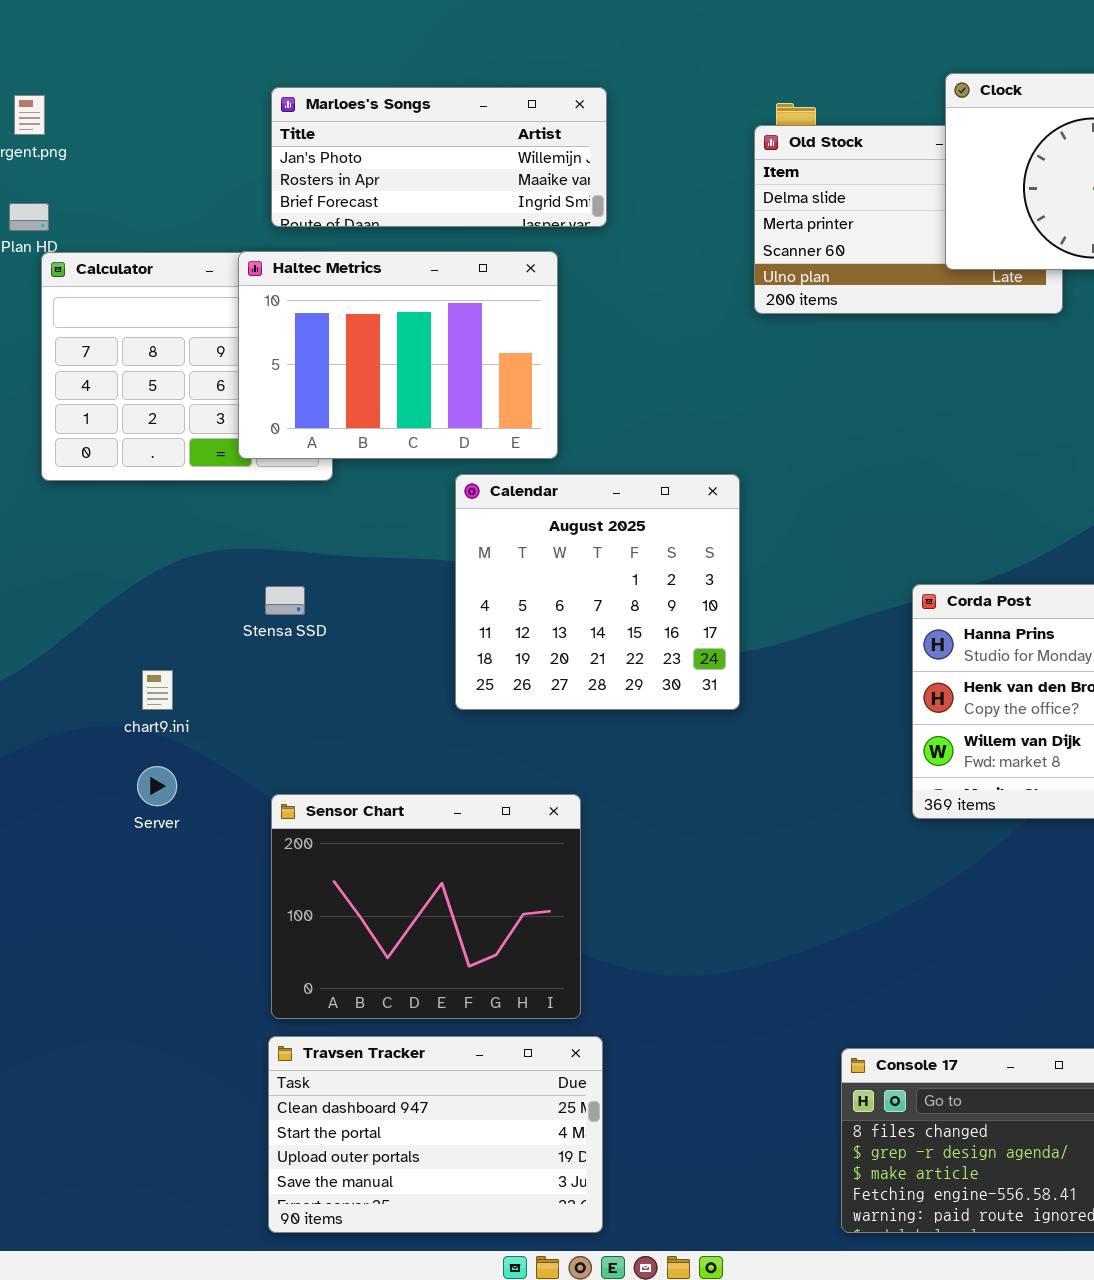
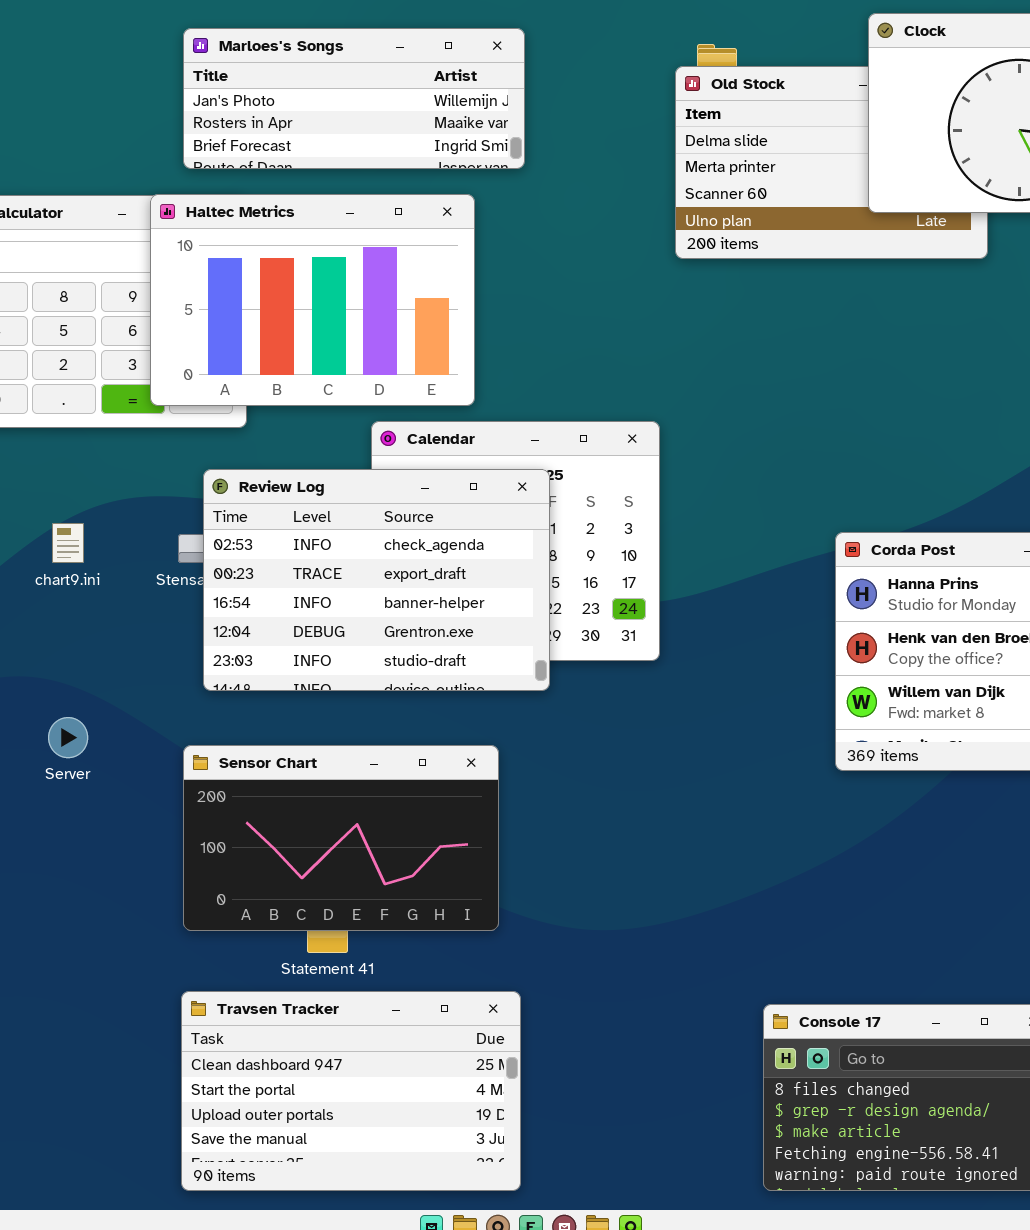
Review Log: none -> [203,469,550,691], opened
chart9.ini: [142,670,173,710] -> [52,523,84,563], moved
Sensor Chart: [271,794,581,1019] -> [183,745,499,931], resized

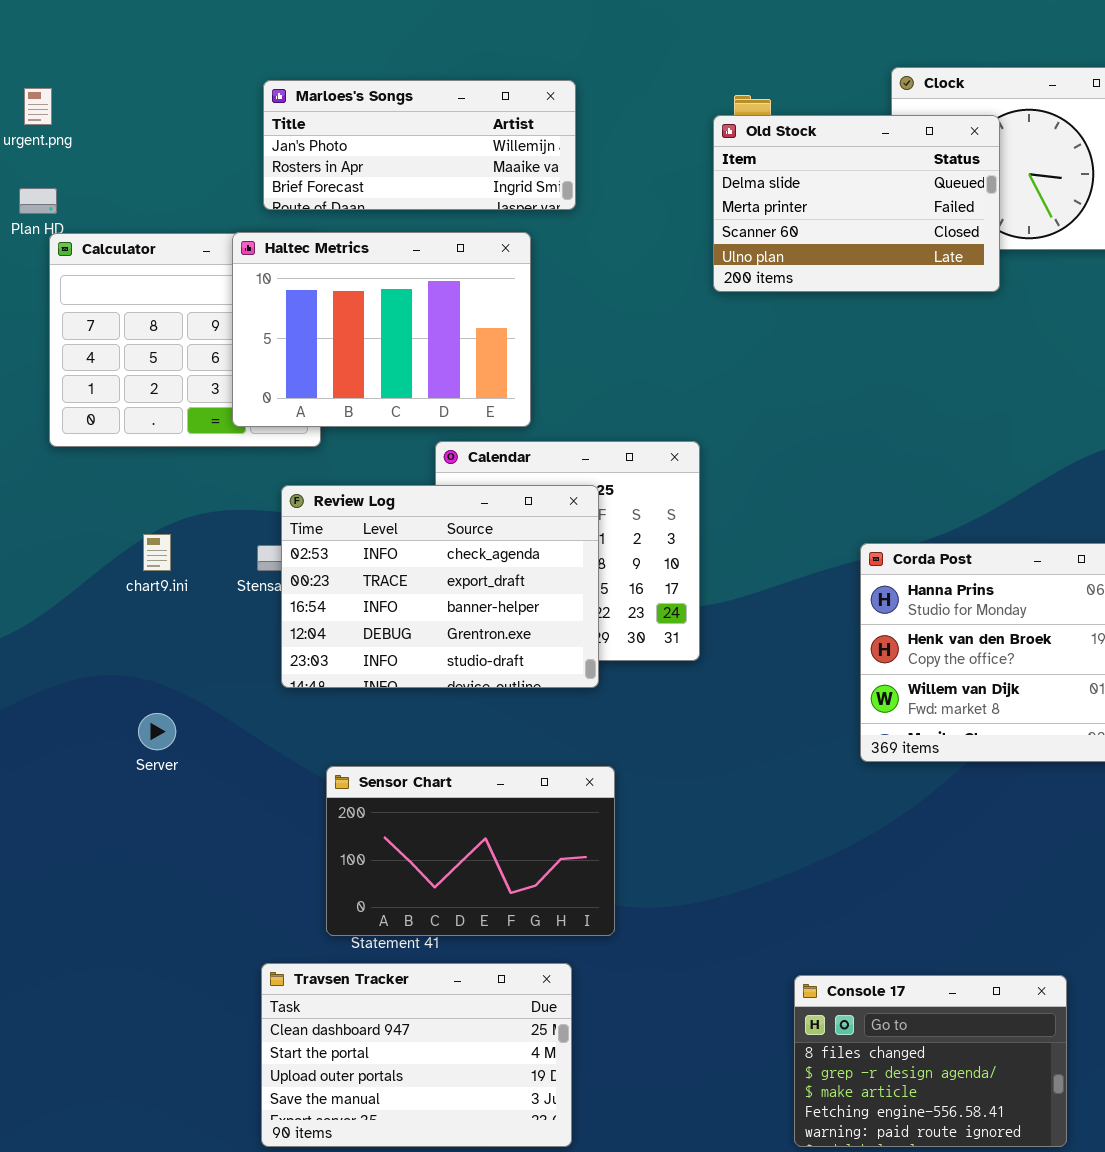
Old Stock: [675,66,988,259] -> [713,115,1000,292], raised
Sensor Chart: [183,745,499,931] -> [326,766,615,936], moved

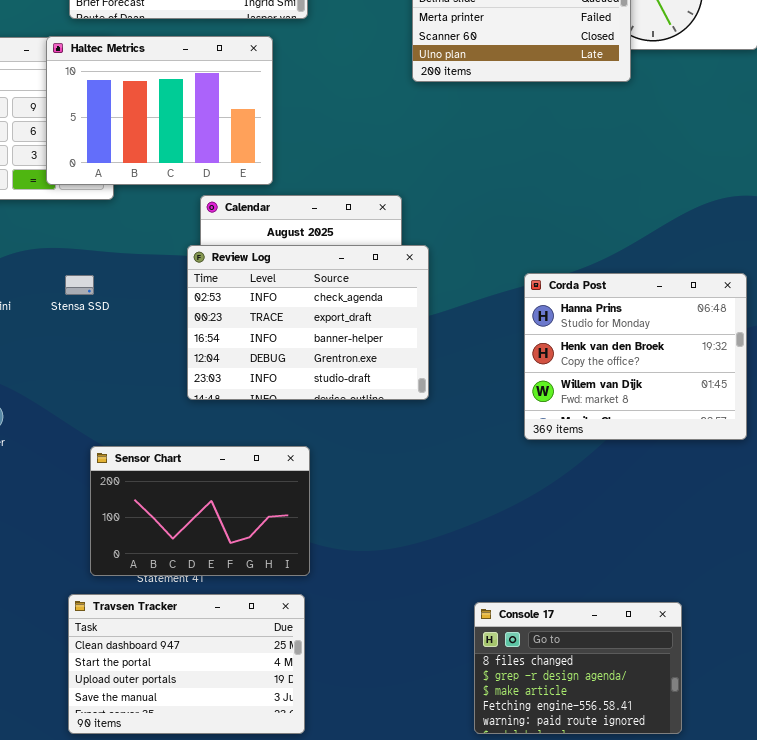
Review Log: [281,485,599,688] -> [187,245,429,400], moved
Sensor Chart: [326,766,615,936] -> [90,446,310,576], moved

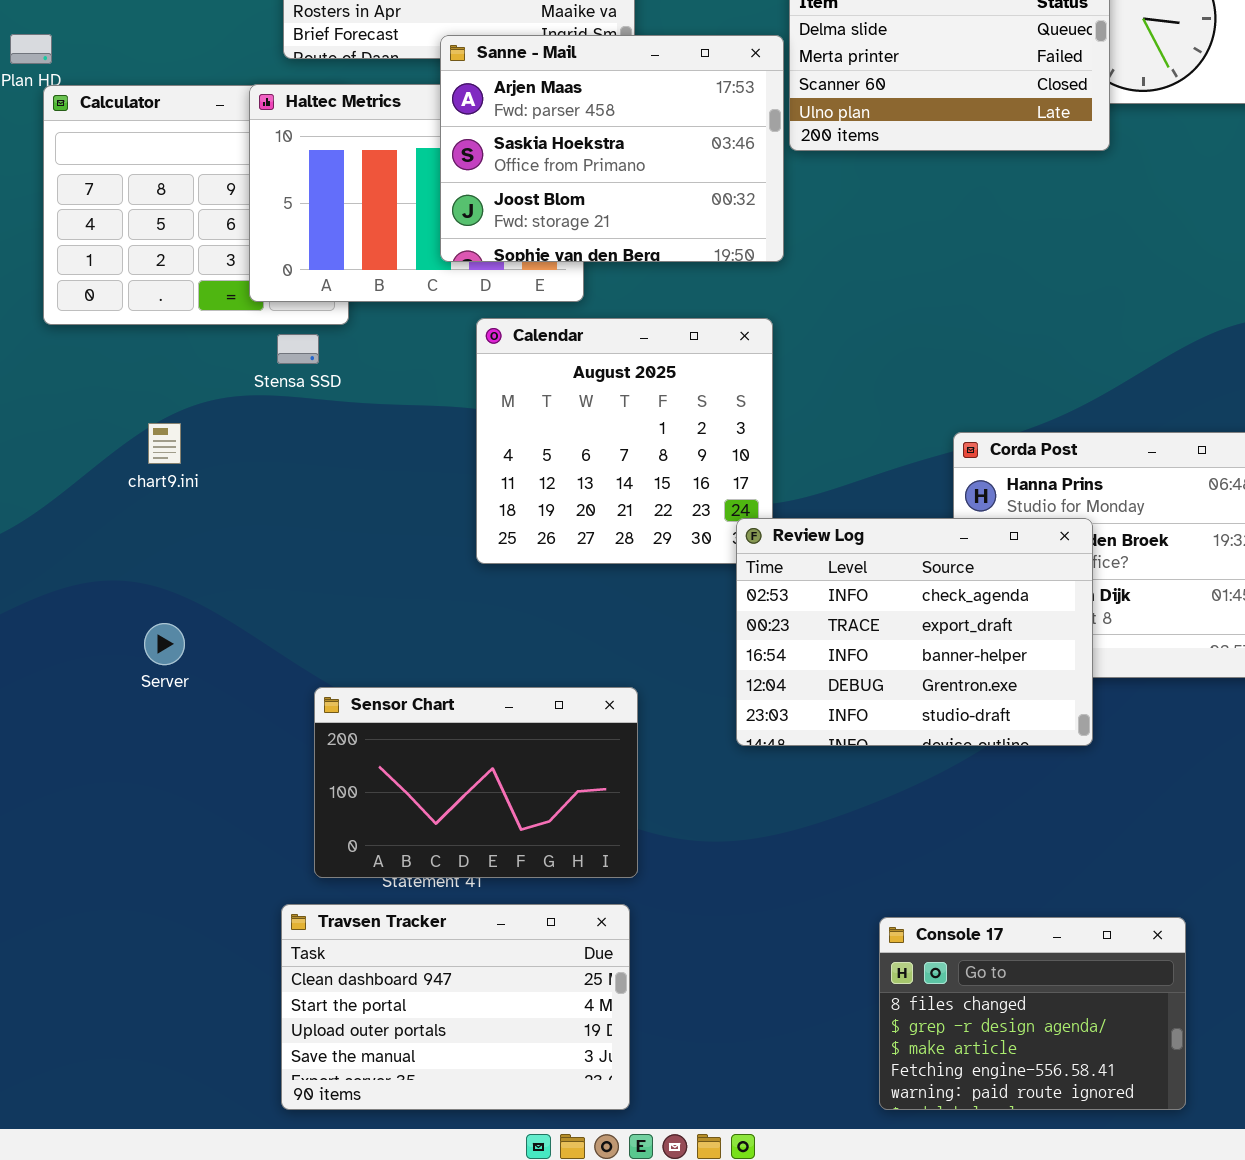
Sanne - Mail: none -> [440,35,784,262], opened
Review Log: [187,245,429,400] -> [736,518,1093,746], moved
Stensa SSD: [65,275,94,295] -> [277,334,319,364], moved

